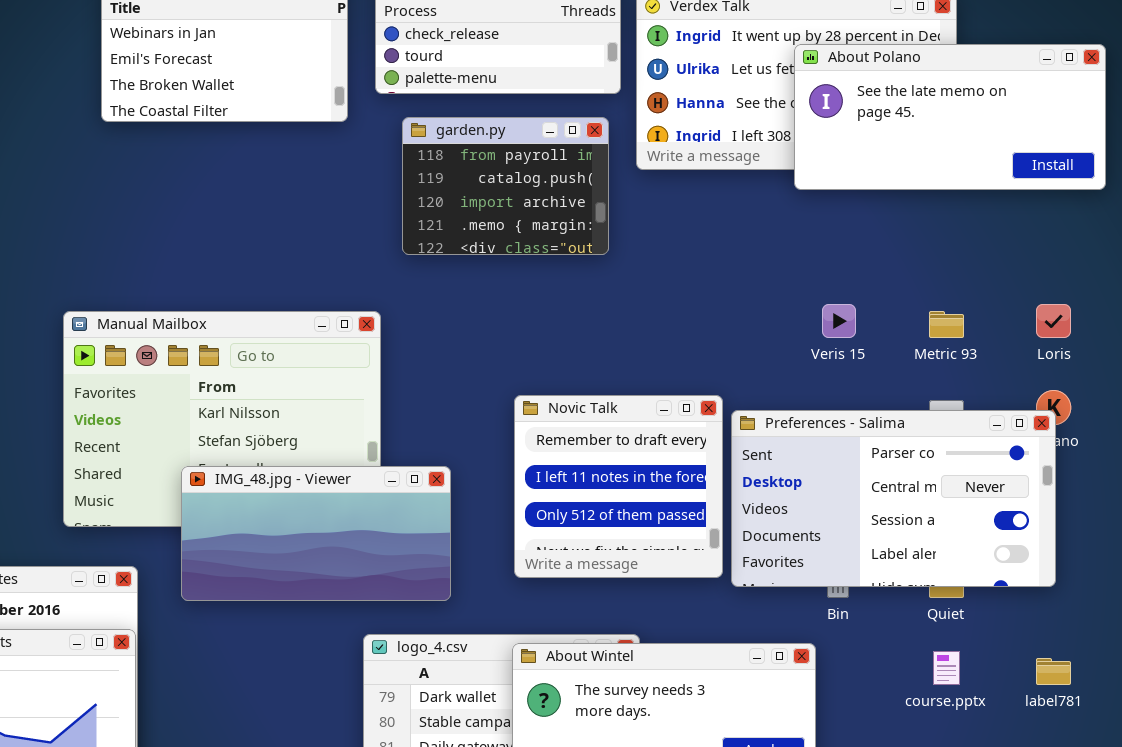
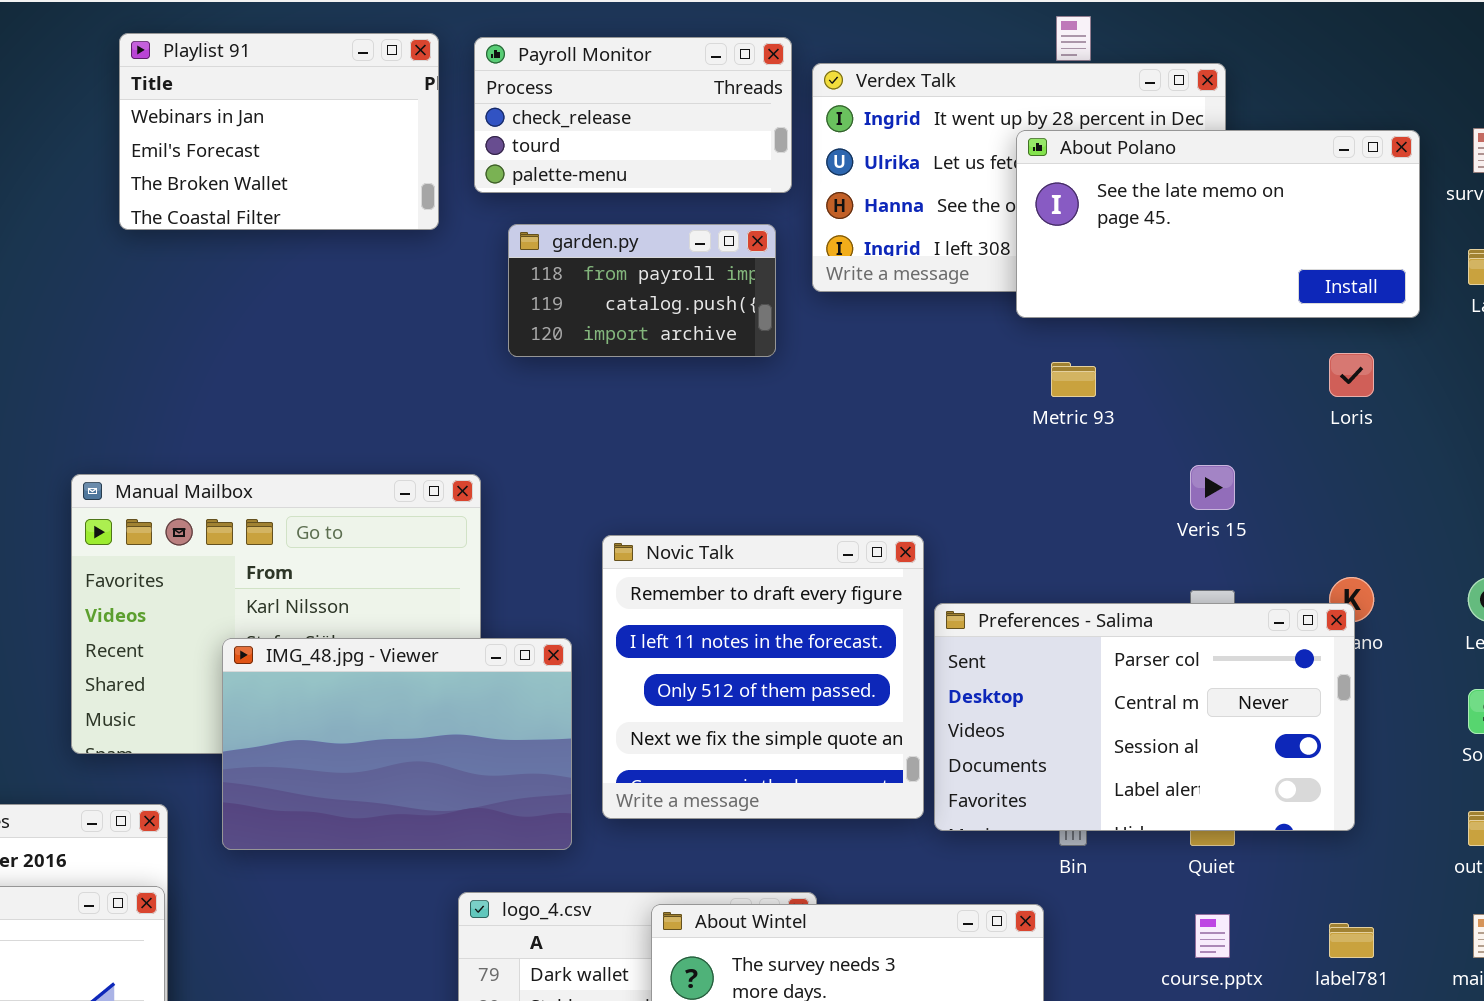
garden.py: [402,117,609,255] -> [508,224,776,357], resized
Veris 15: [822,304,856,338] -> [1190,465,1235,510], moved
Loris: [1036,304,1071,338] -> [1329,353,1374,397], moved
Metric 93: [929,311,964,338] -> [1051,362,1096,397], moved
Novic Talk: [514,395,723,578] -> [602,535,924,819], resized
IMG_48.jpg - Viewer: [181,466,451,601] -> [222,638,572,850], resized

